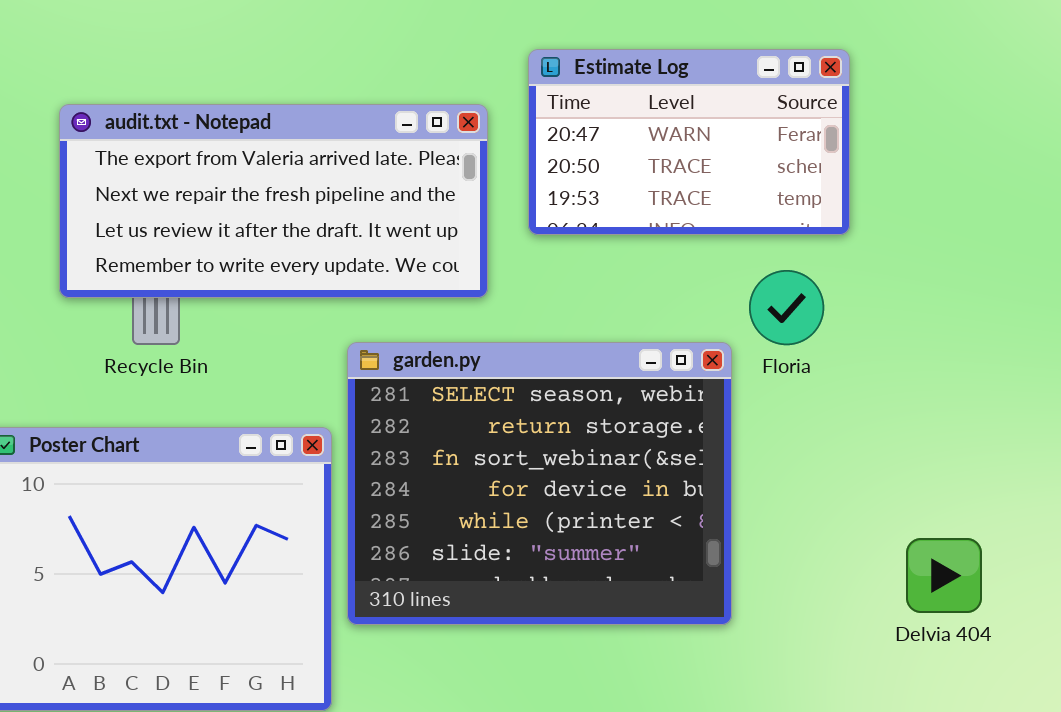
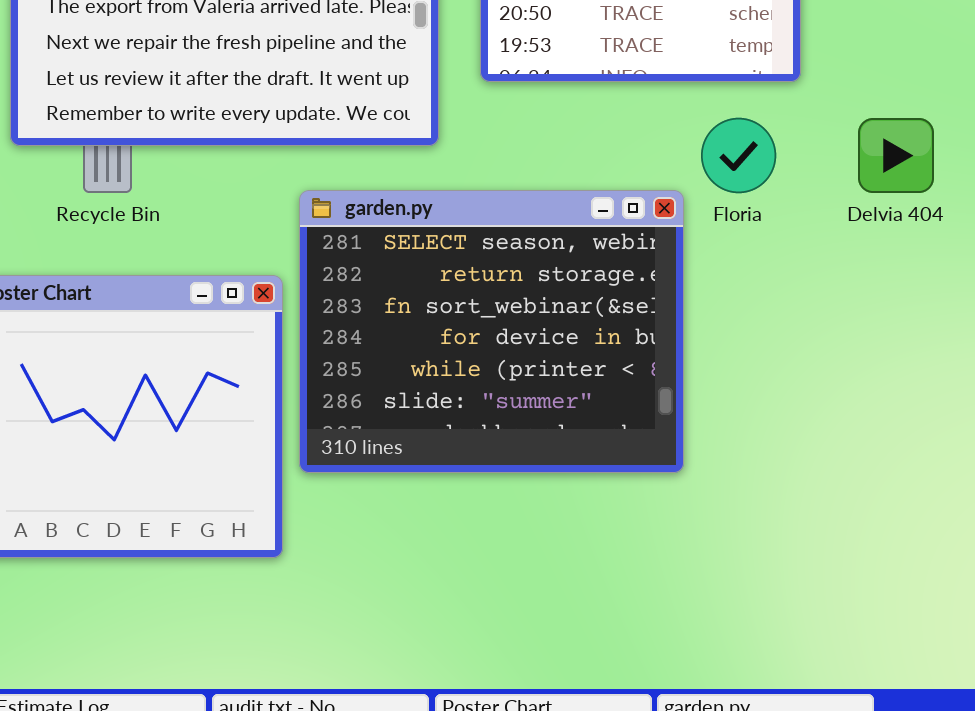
Delvia 404: [906,538,982,613] -> [858,118,934,193], moved

